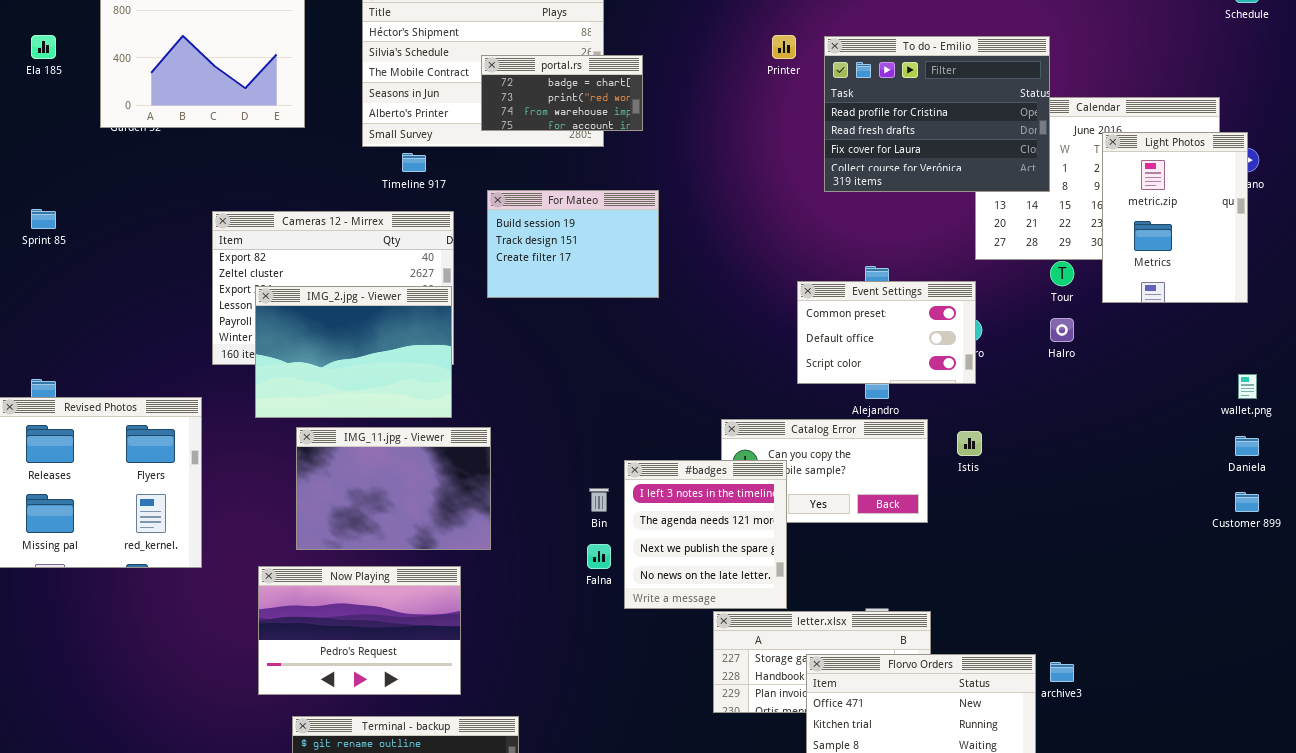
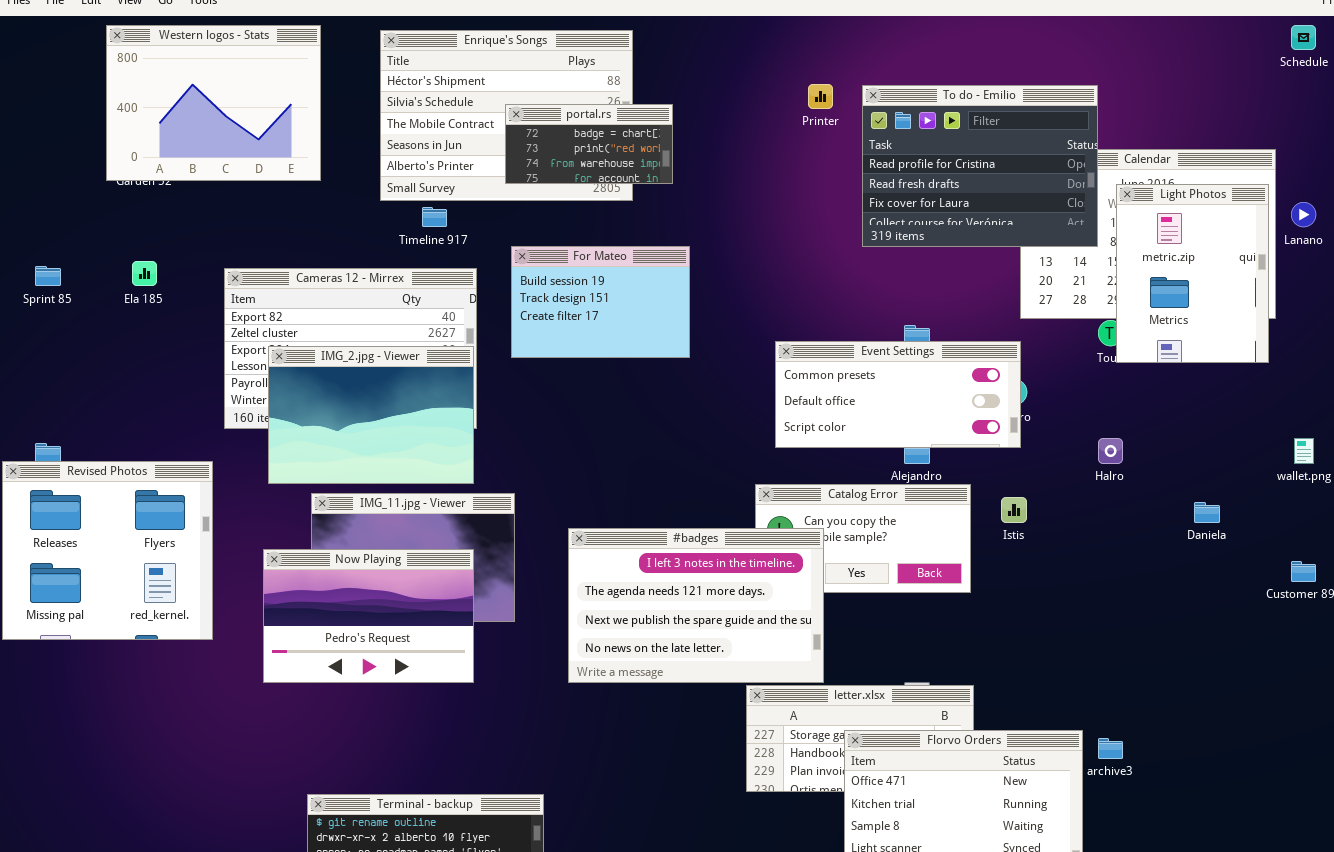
Ela 185: [31,35,56,59] -> [132,261,157,286], moved
Light Photos: [1102,132,1248,303] -> [1116,184,1269,363], moved
Event Settings: [797,281,976,384] -> [775,341,1021,448], resized
Halro: [1050,318,1074,342] -> [1098,438,1123,464], moved
Daniela: [1235,436,1259,456] -> [1194,502,1220,523], moved
#badges: [624,460,787,609] -> [568,528,824,683], resized
Now Playing: [258,566,461,695] -> [263,549,474,683], moved

